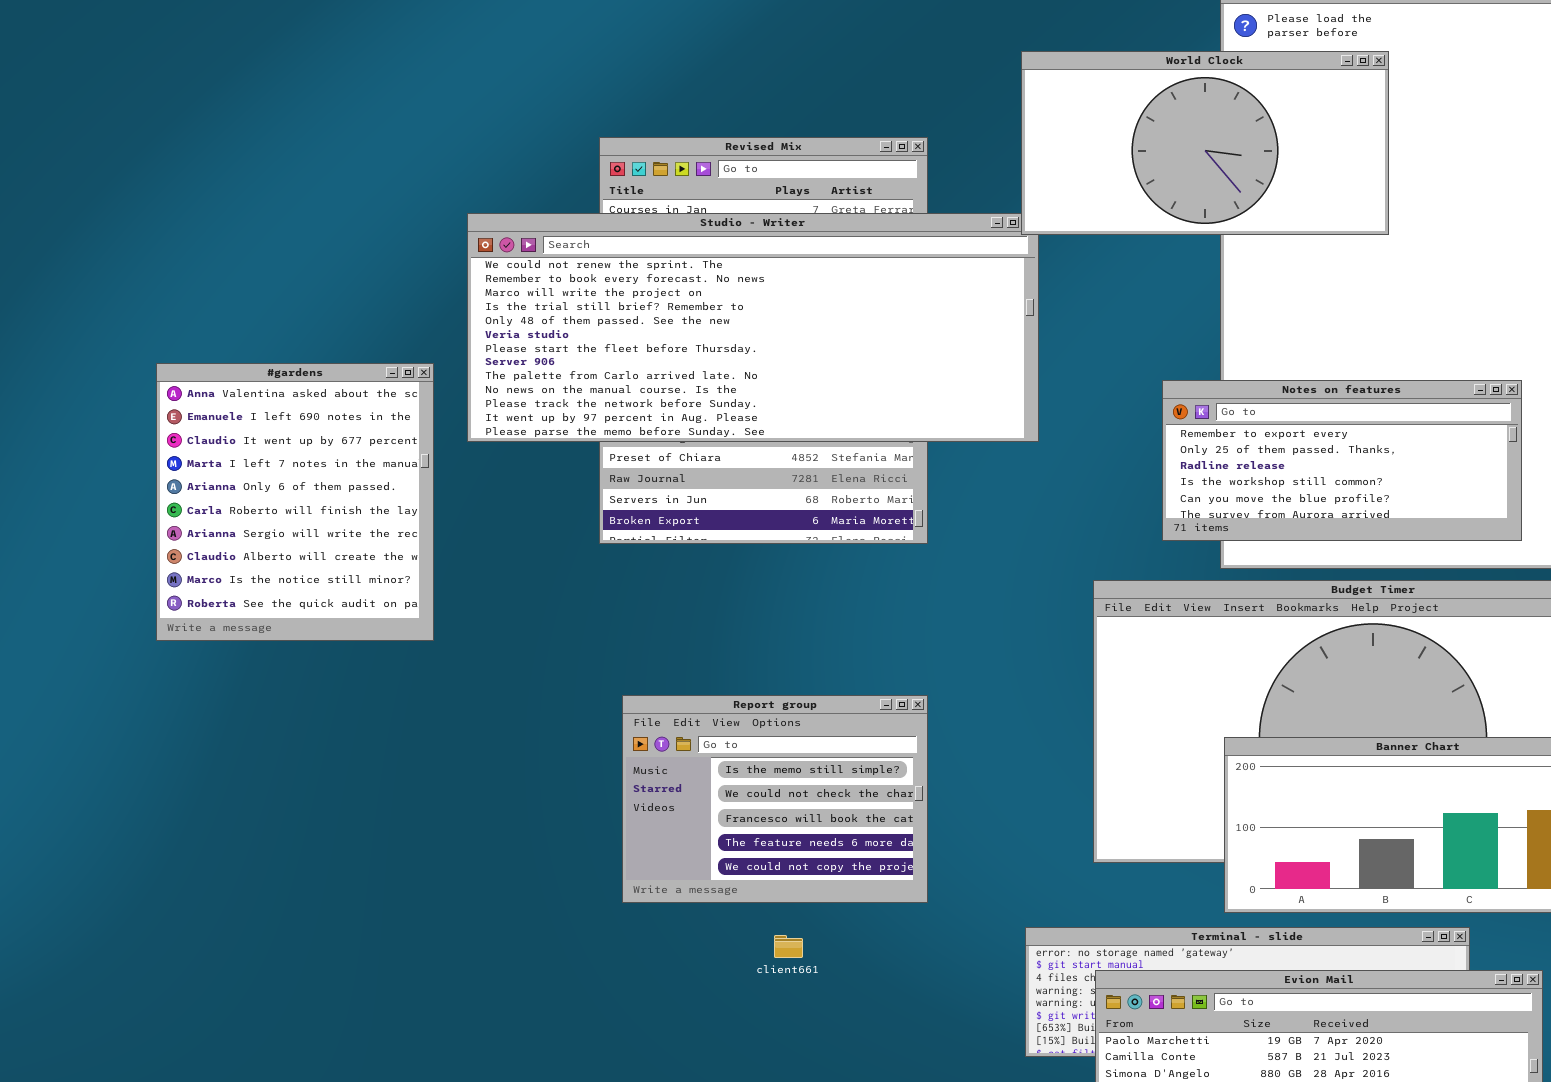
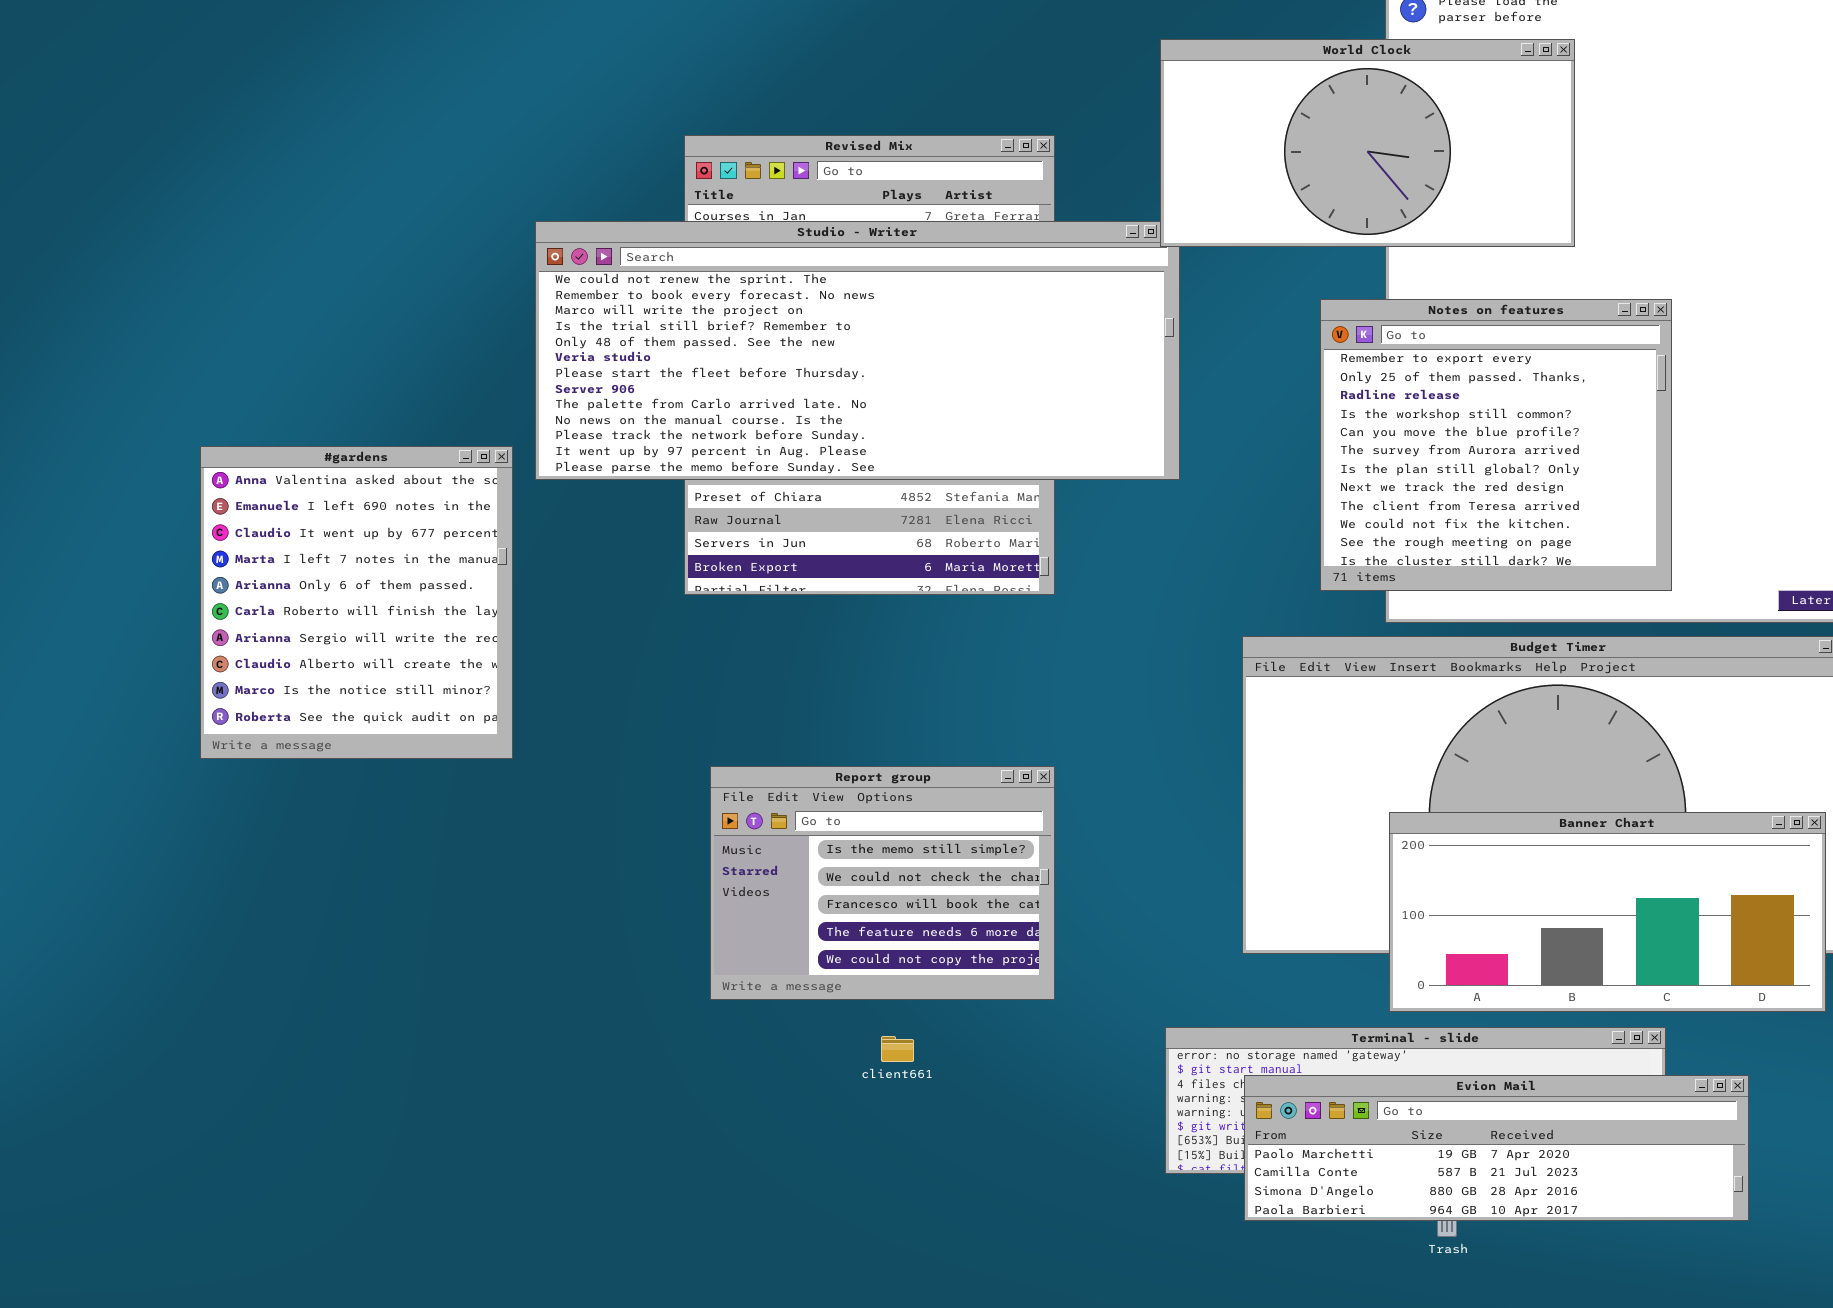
#gardens: [156,363,434,641] -> [200,446,513,759], moved
Notes on features: [1162,380,1522,541] -> [1320,299,1672,591], resized

